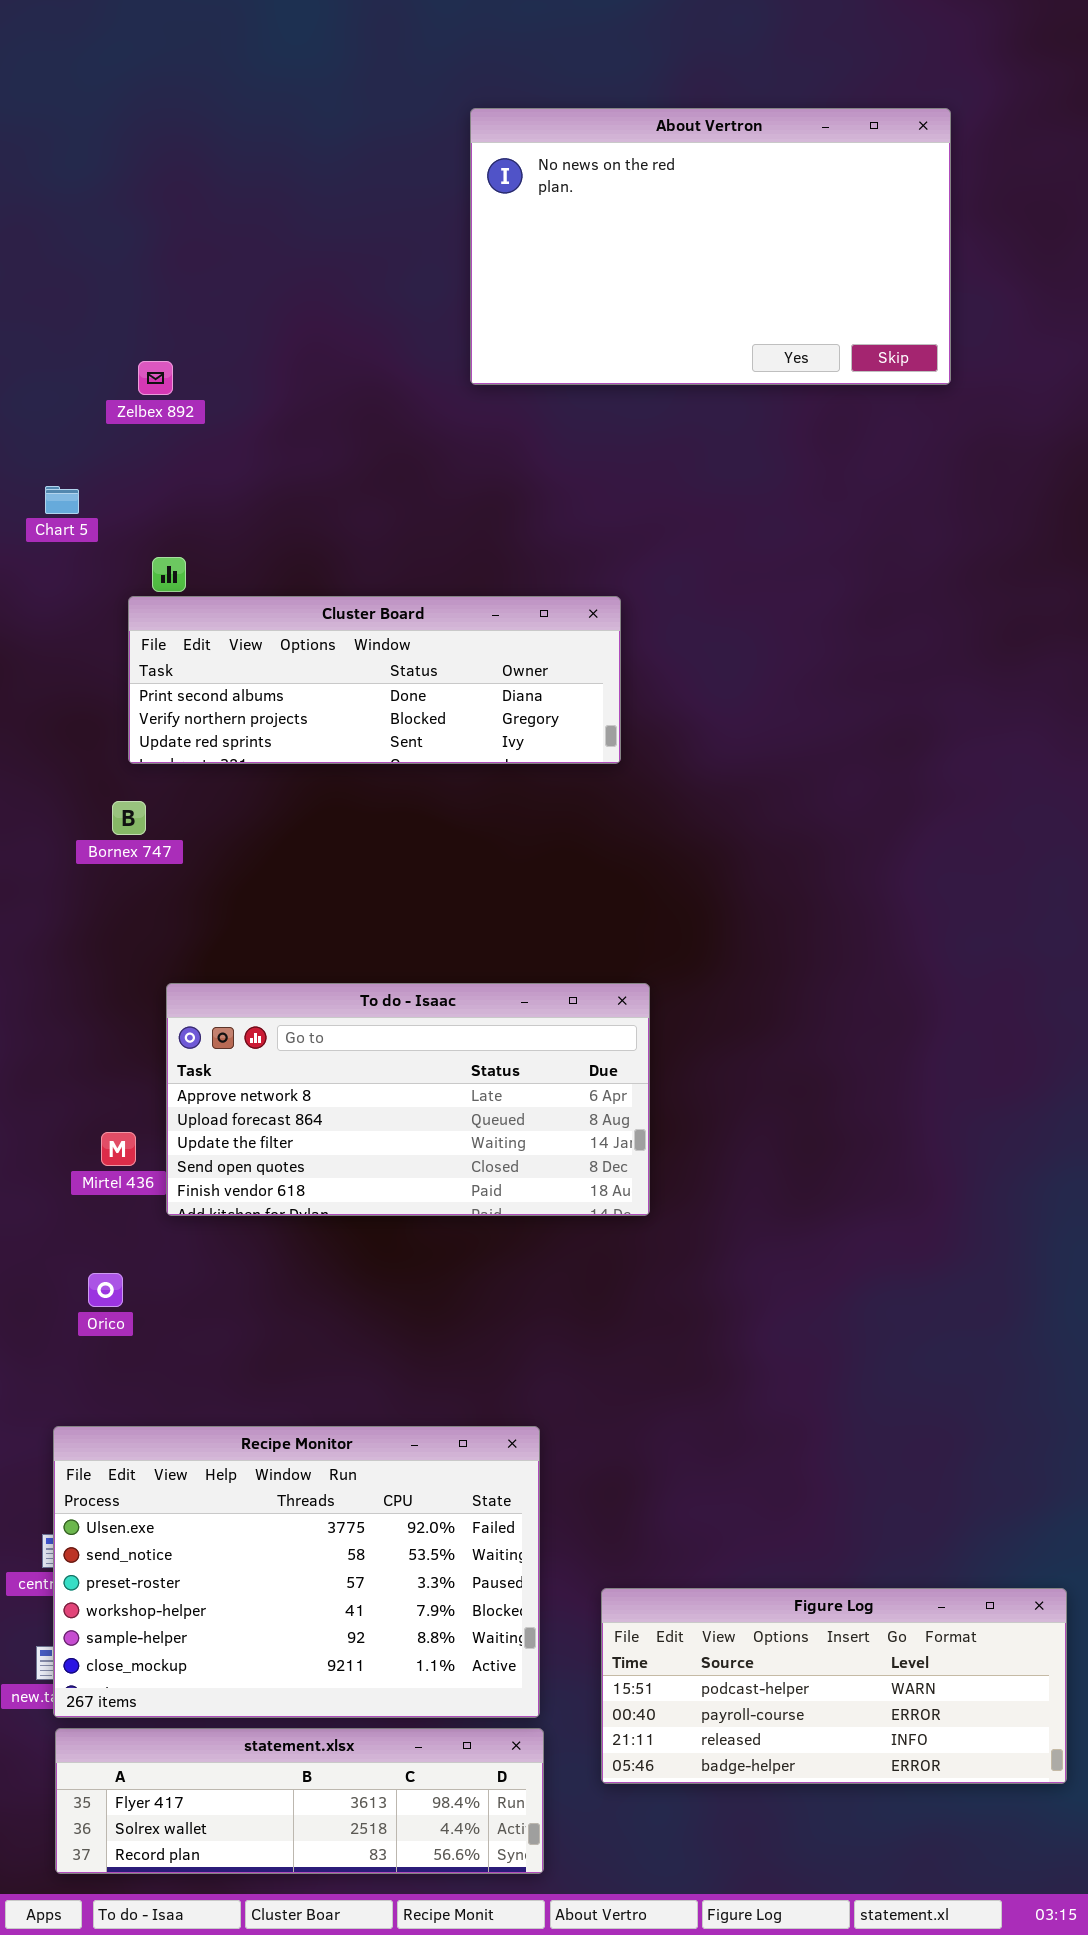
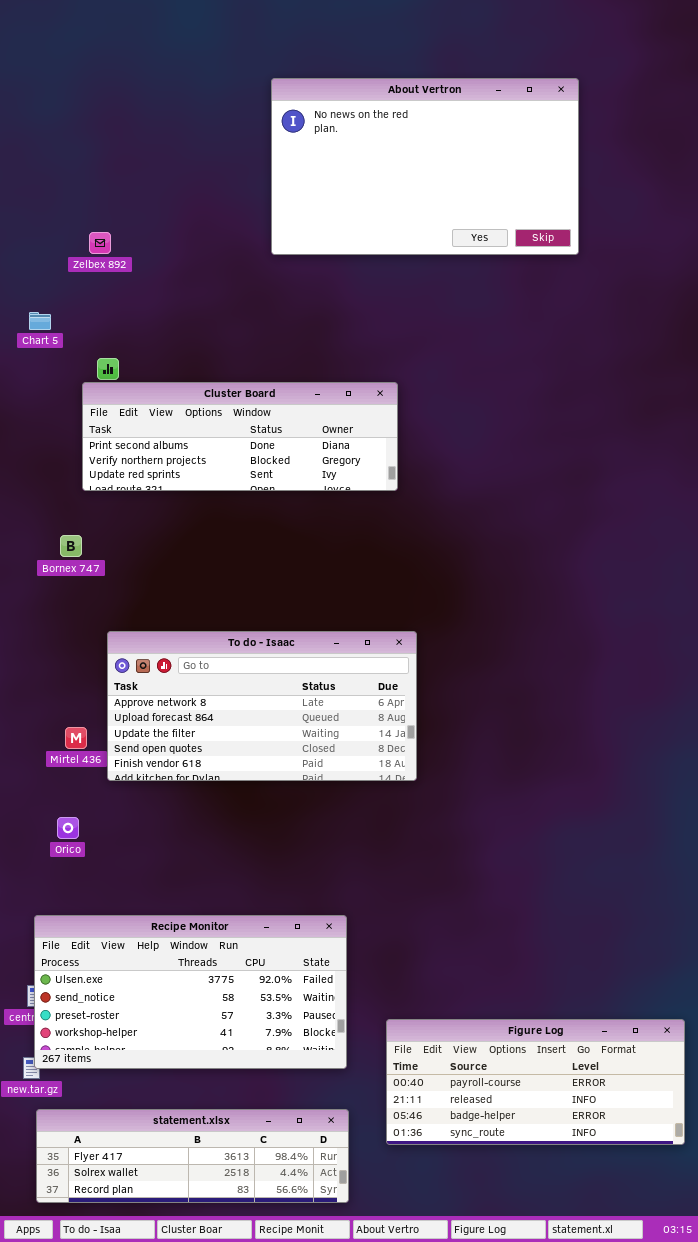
About Vertron: [470,108,951,385] -> [271,78,579,255], moved
Bornex 747: [112,801,146,835] -> [60,535,82,557], moved
Recipe Monitor: [53,1426,540,1718] -> [34,915,347,1069], resized
Figure Log: [601,1588,1067,1784] -> [386,1019,685,1145], scrolled down 1 row

